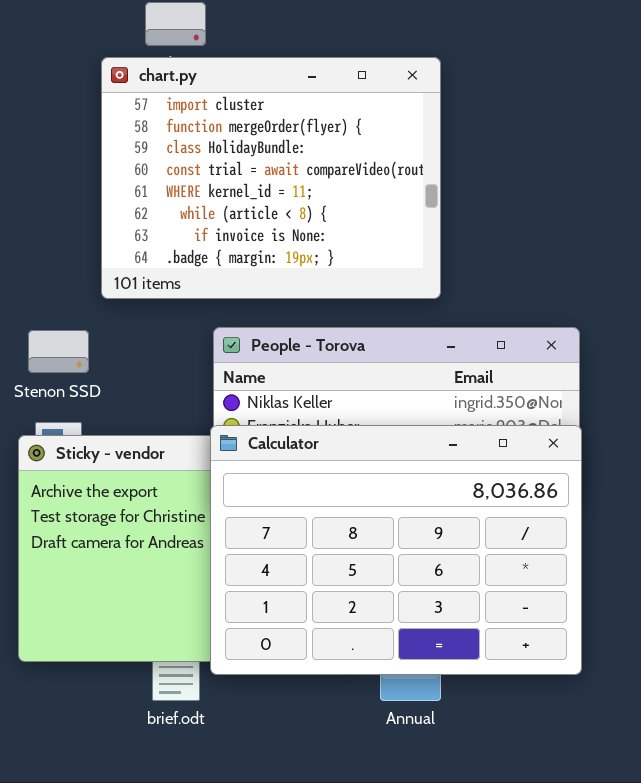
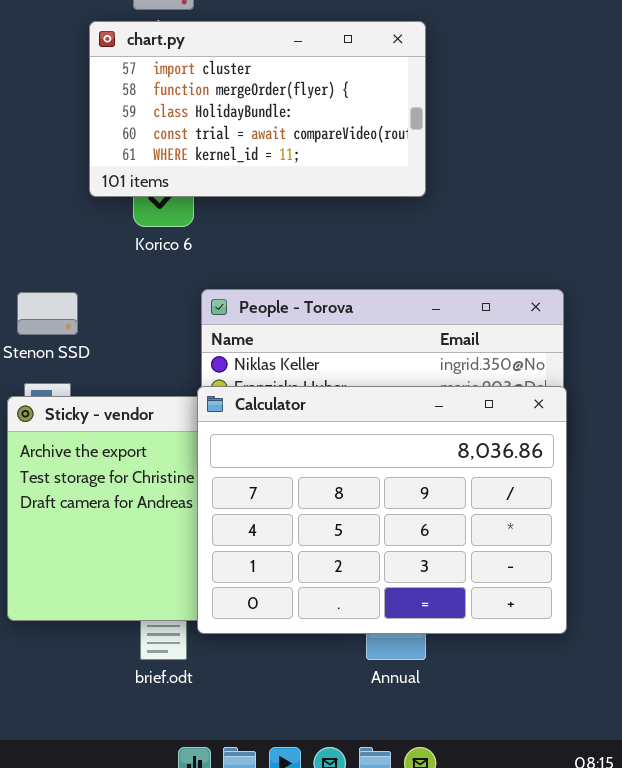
chart.py: [101,57,441,299] -> [89,21,426,197], resized

